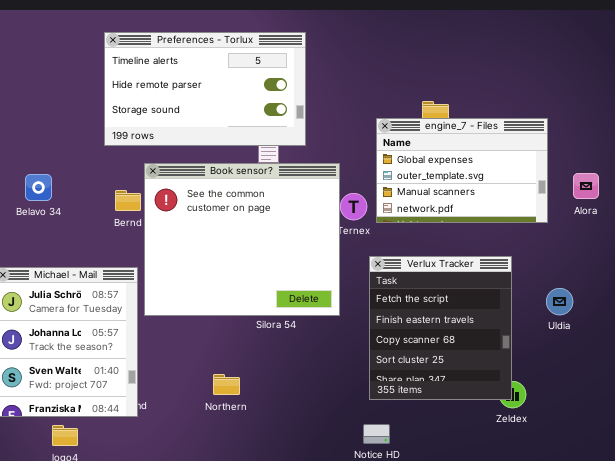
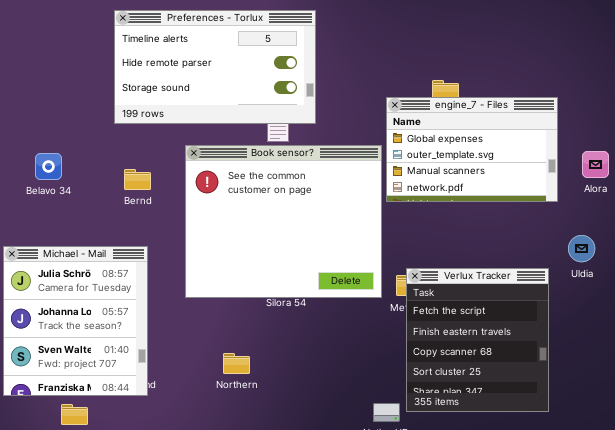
Book sensor?: [144,163,340,316] -> [185,145,382,298], moved
Verlux Tracker: [369,256,512,400] -> [406,268,549,412], moved
Uldia: [546,288,573,315] -> [568,235,595,262], moved

